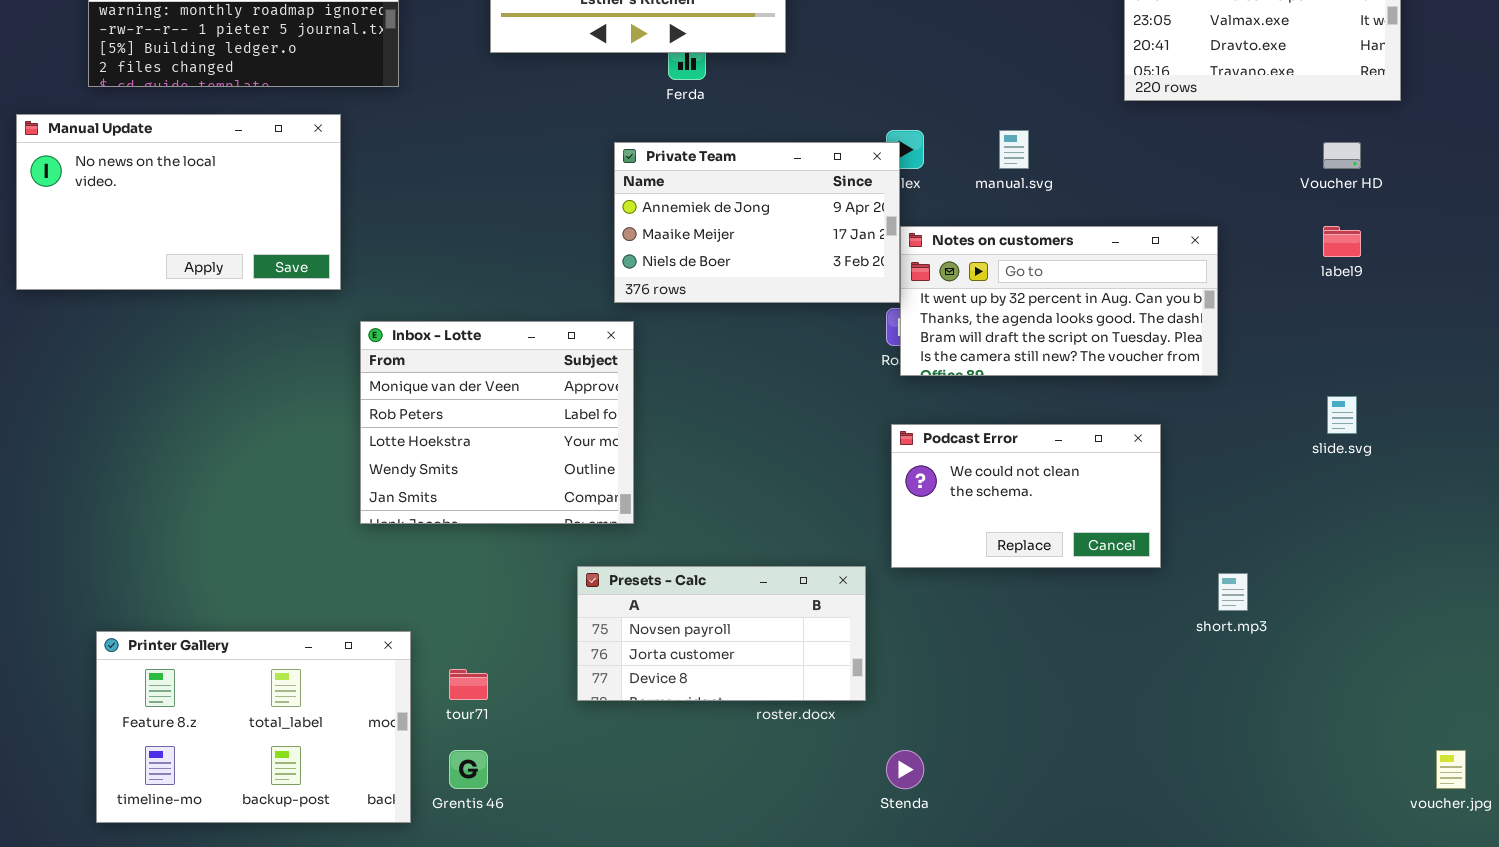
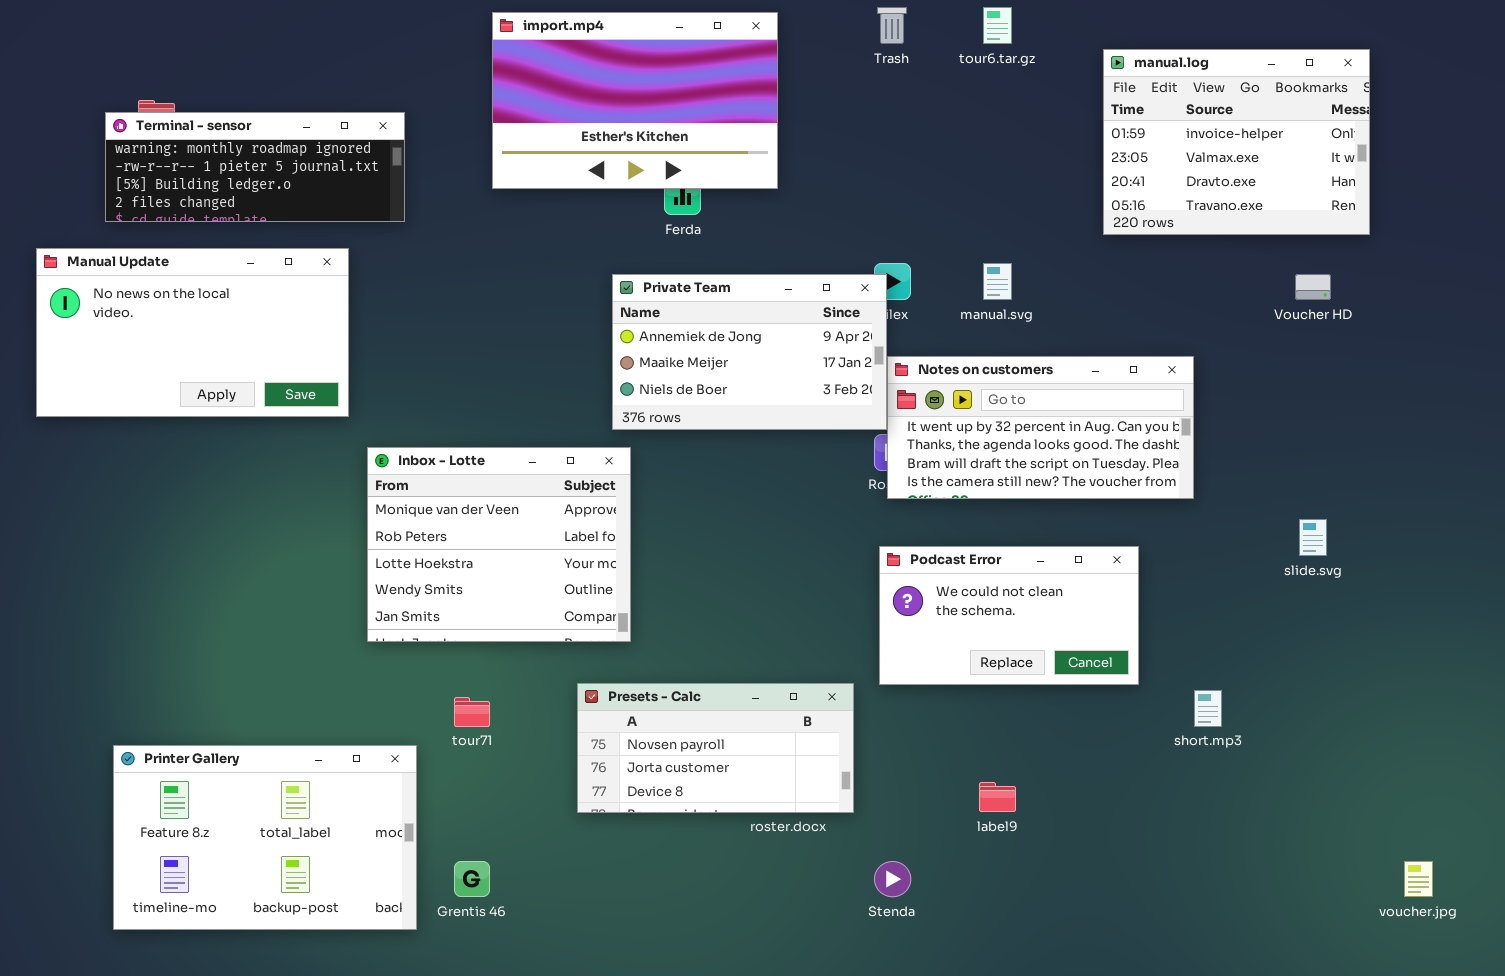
label9: [1323,226,1361,257] -> [979,782,1016,812], moved
tour71: [449,669,488,700] -> [454,697,490,727], moved

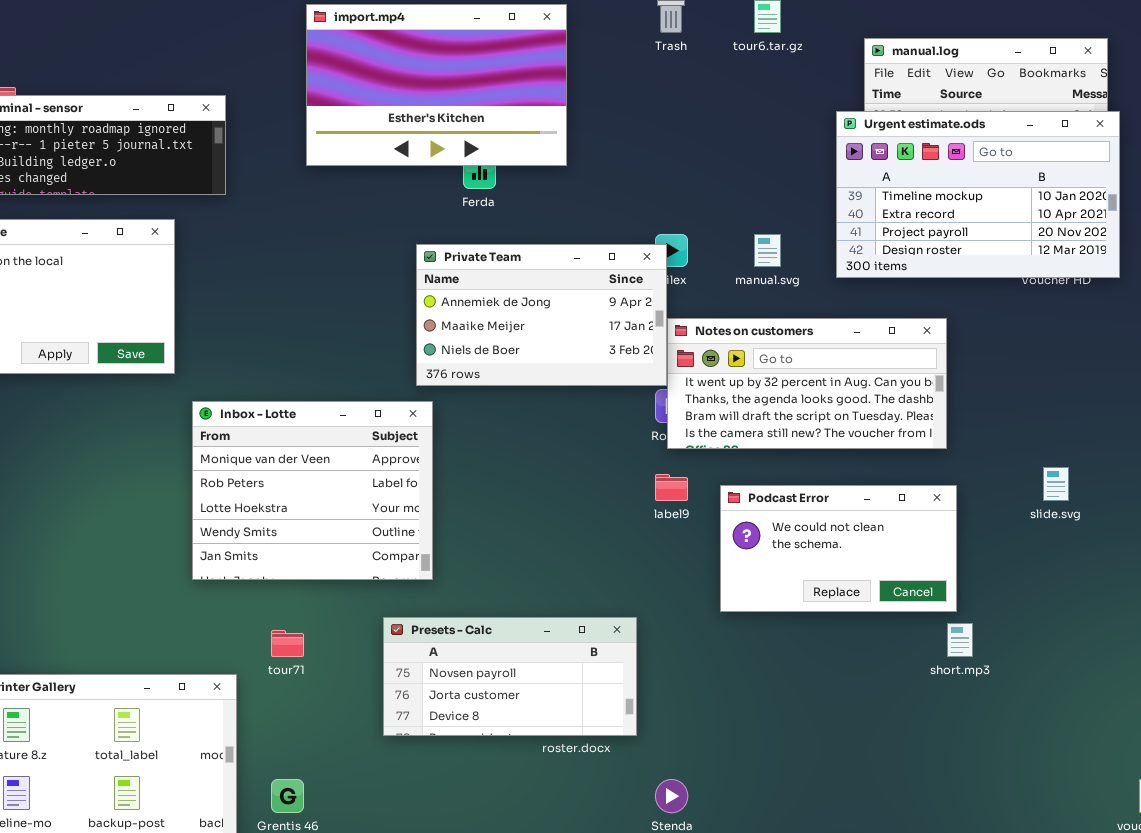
Urgent estimate.ods: none -> [836,111,1120,278], opened
Podcast Error: [879,546,1139,685] -> [720,485,957,612], moved
label9: [979,782,1016,812] -> [655,474,688,501], moved

